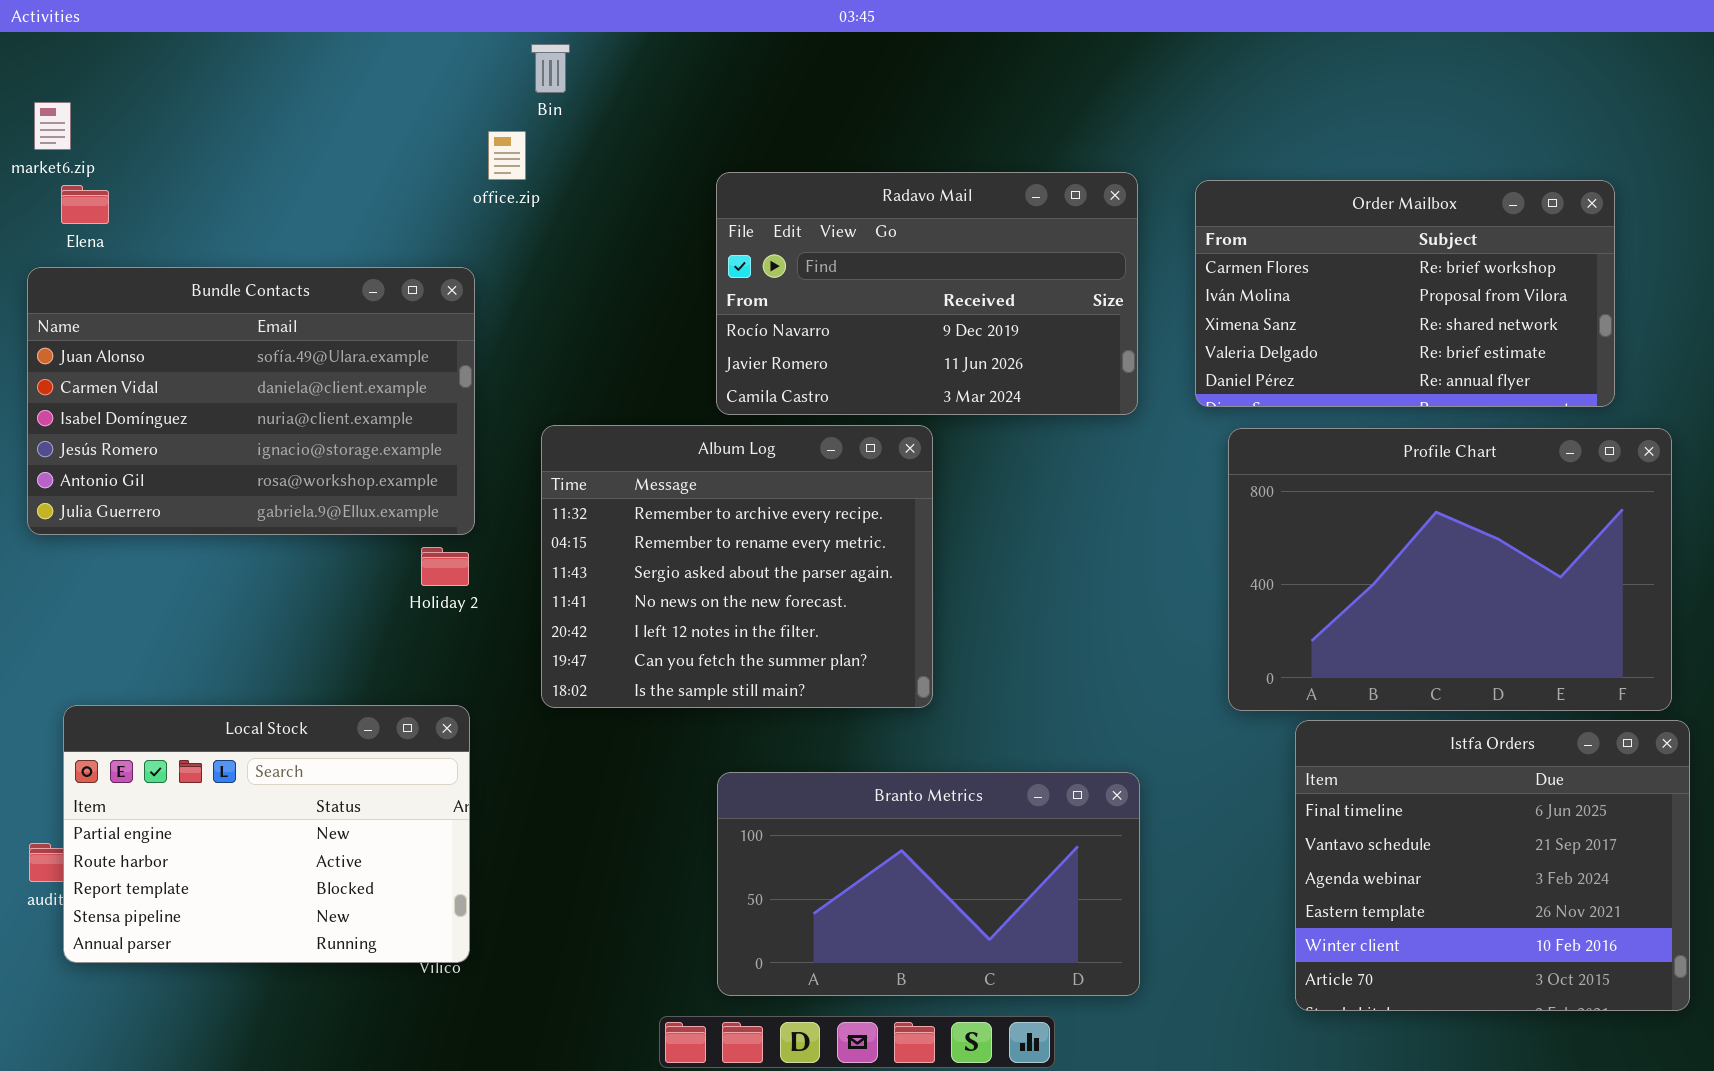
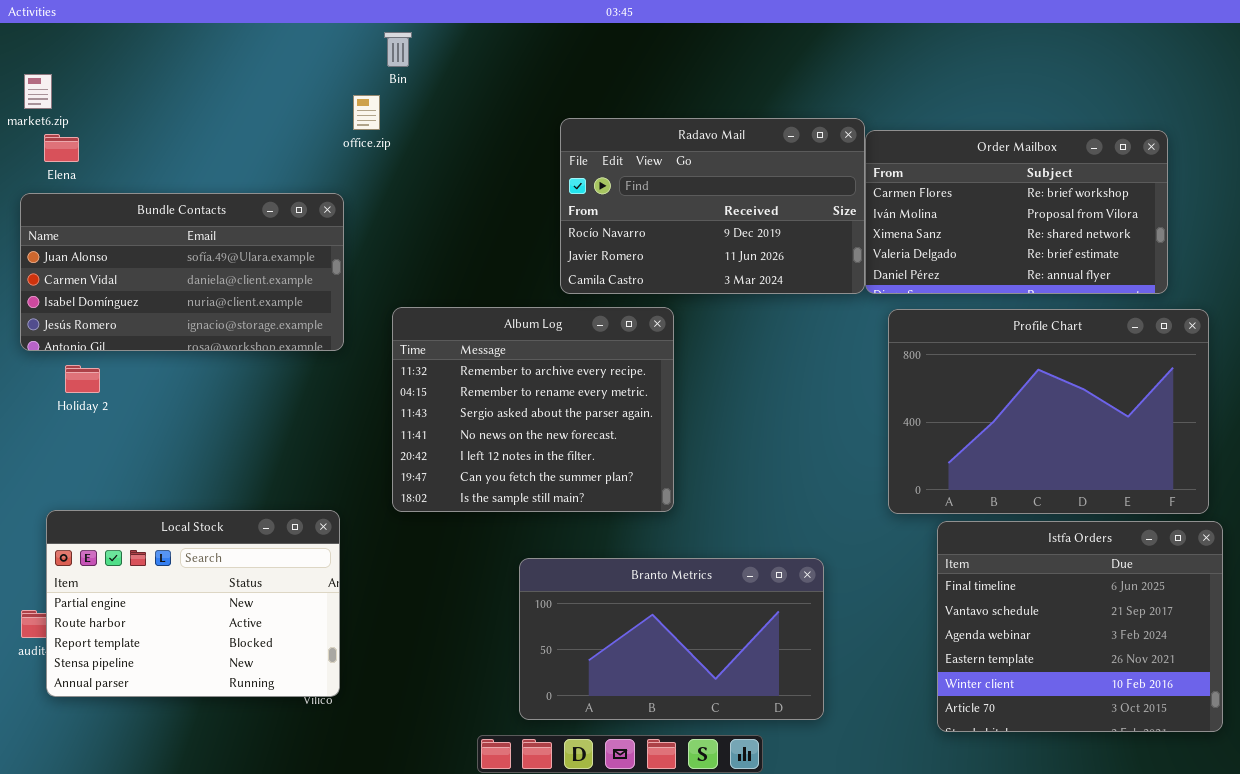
Radavo Mail: [716,172,1138,415] -> [560,118,865,294], moved
Bundle Contacts: [27,267,475,535] -> [20,193,344,351], resized
Holiday 2: [421,547,469,586] -> [65,365,100,393], moved

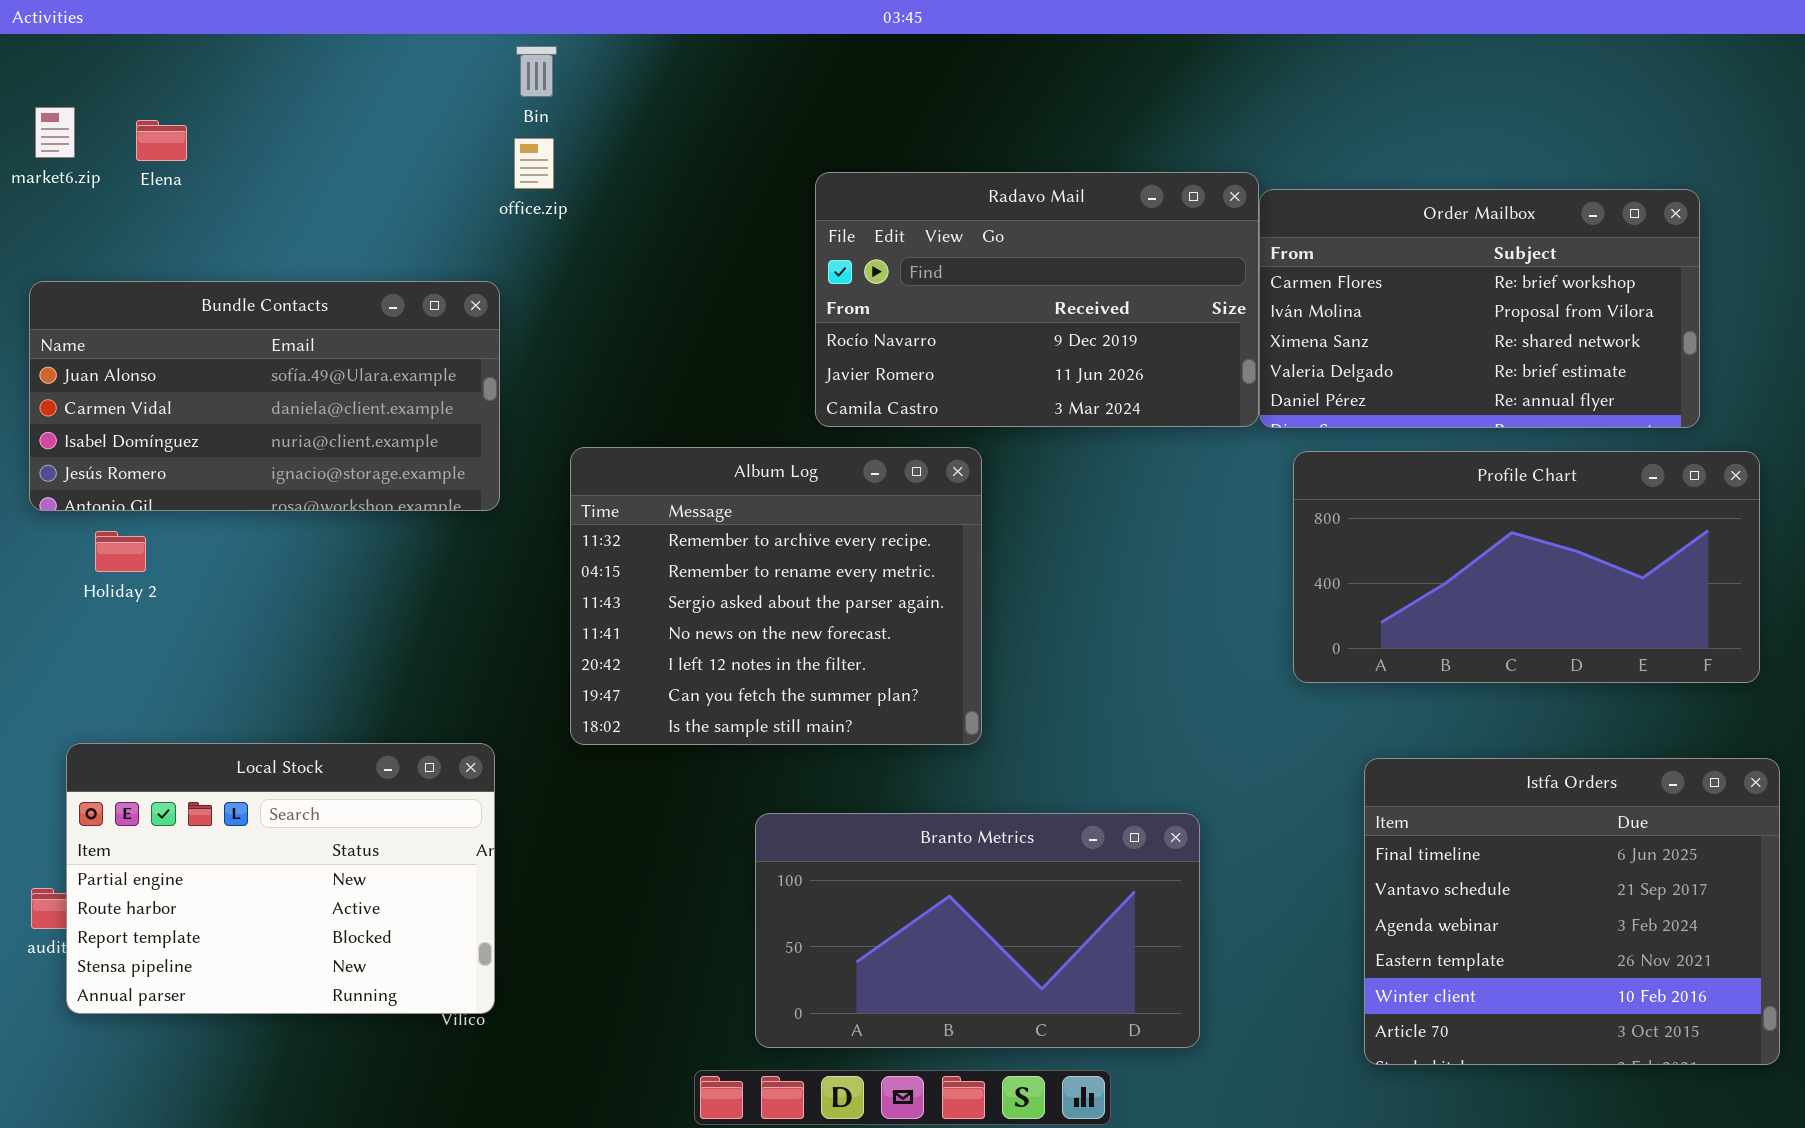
Bin: [384,32,412,67] -> [516,46,557,97], moved
Elena: [44,134,79,162] -> [136,120,187,161], moved
Profile Chart: [888,309,1209,514] -> [1293,451,1760,683], resized

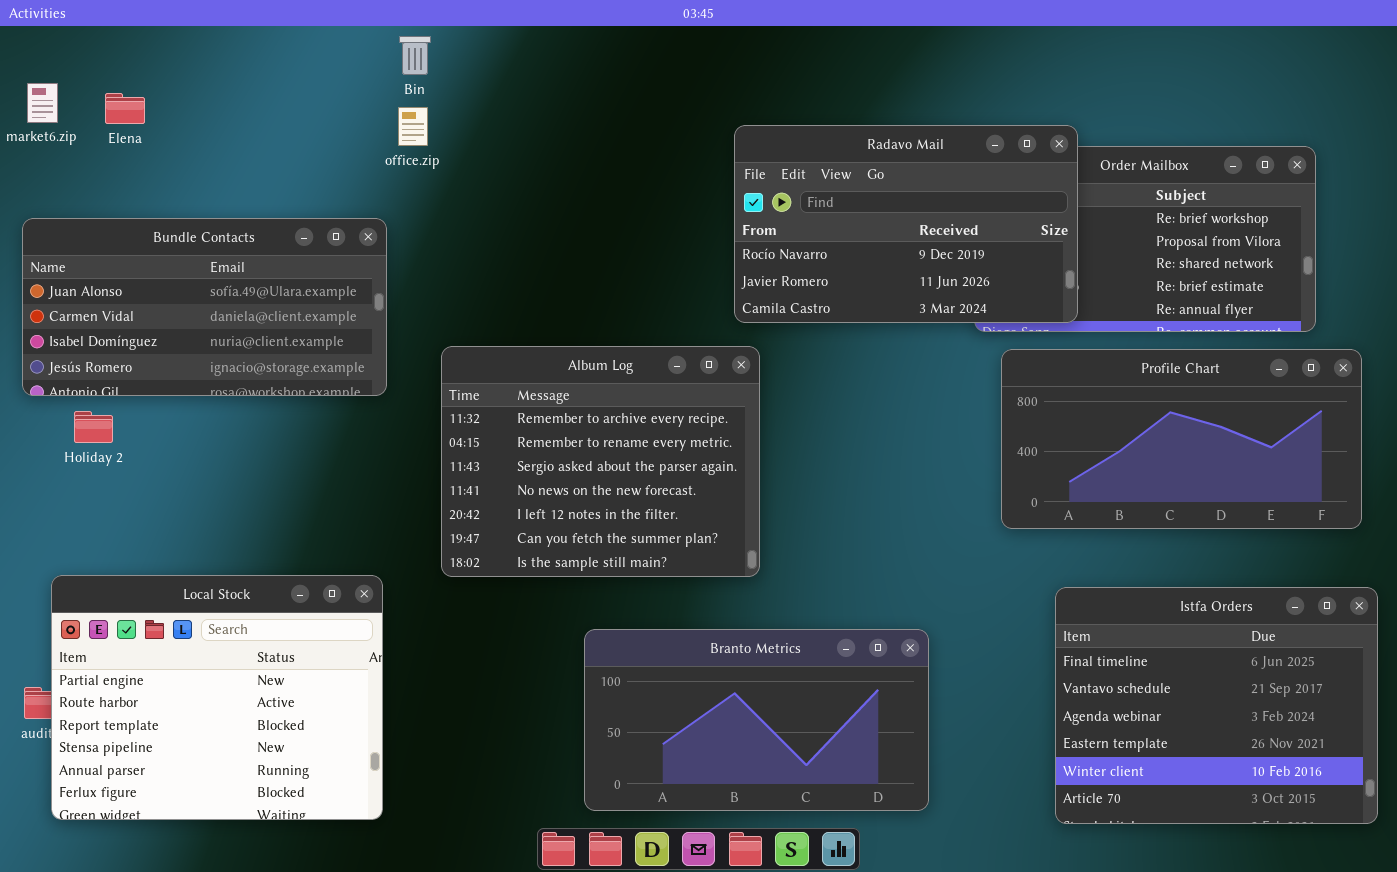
Radavo Mail: [815,172,1259,427] -> [734,125,1078,323], moved
Local Stock: [66,743,495,1014] -> [51,575,383,820], resized

